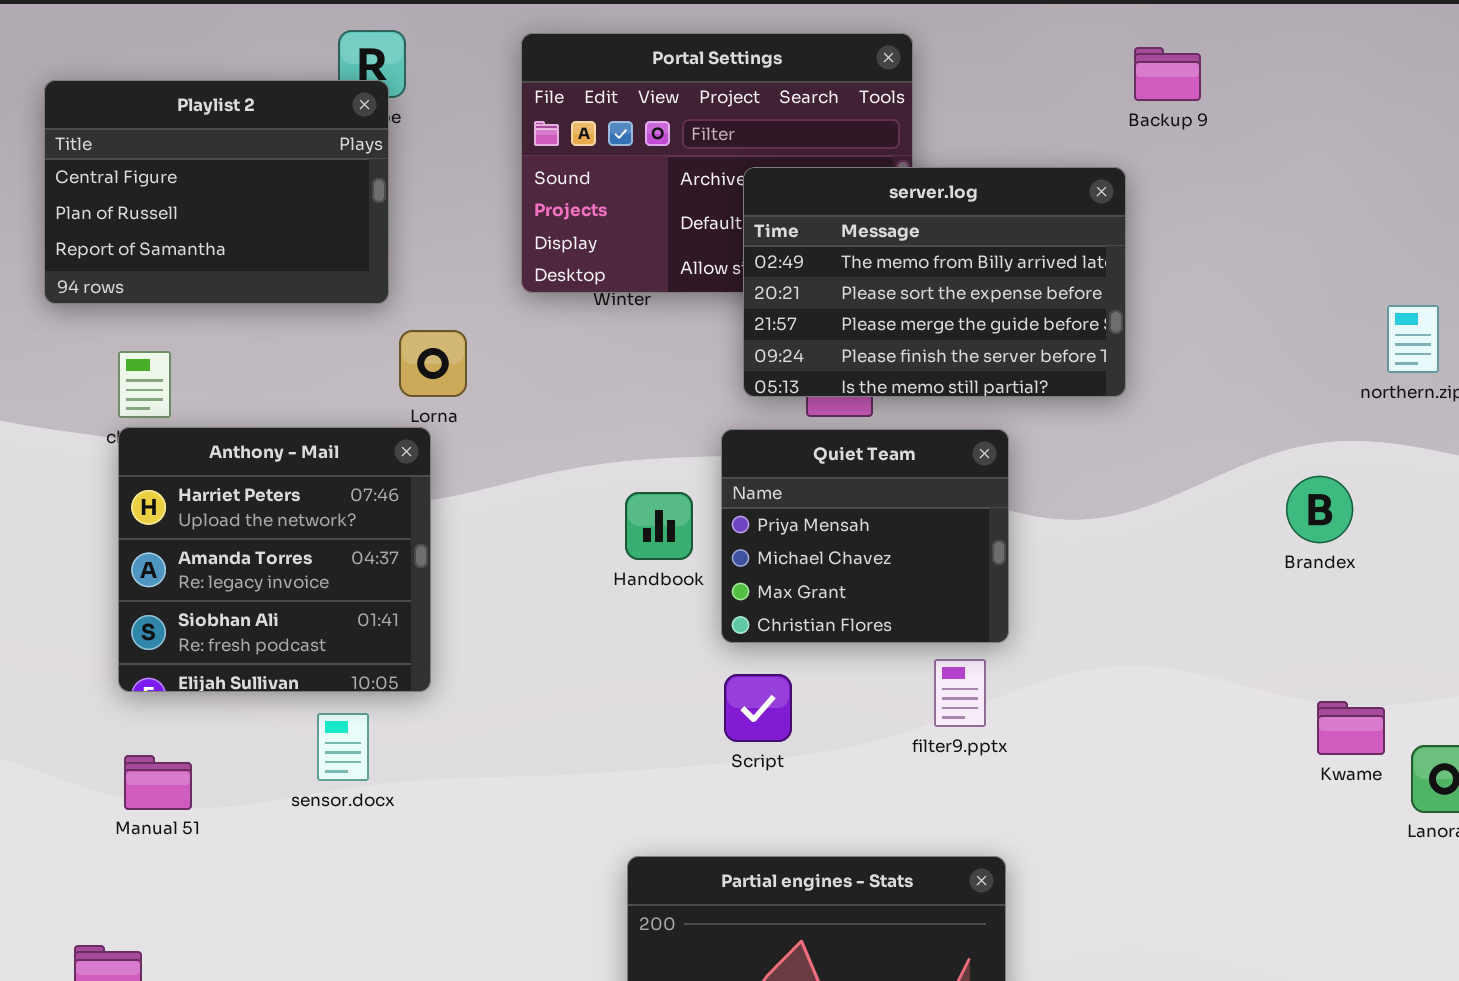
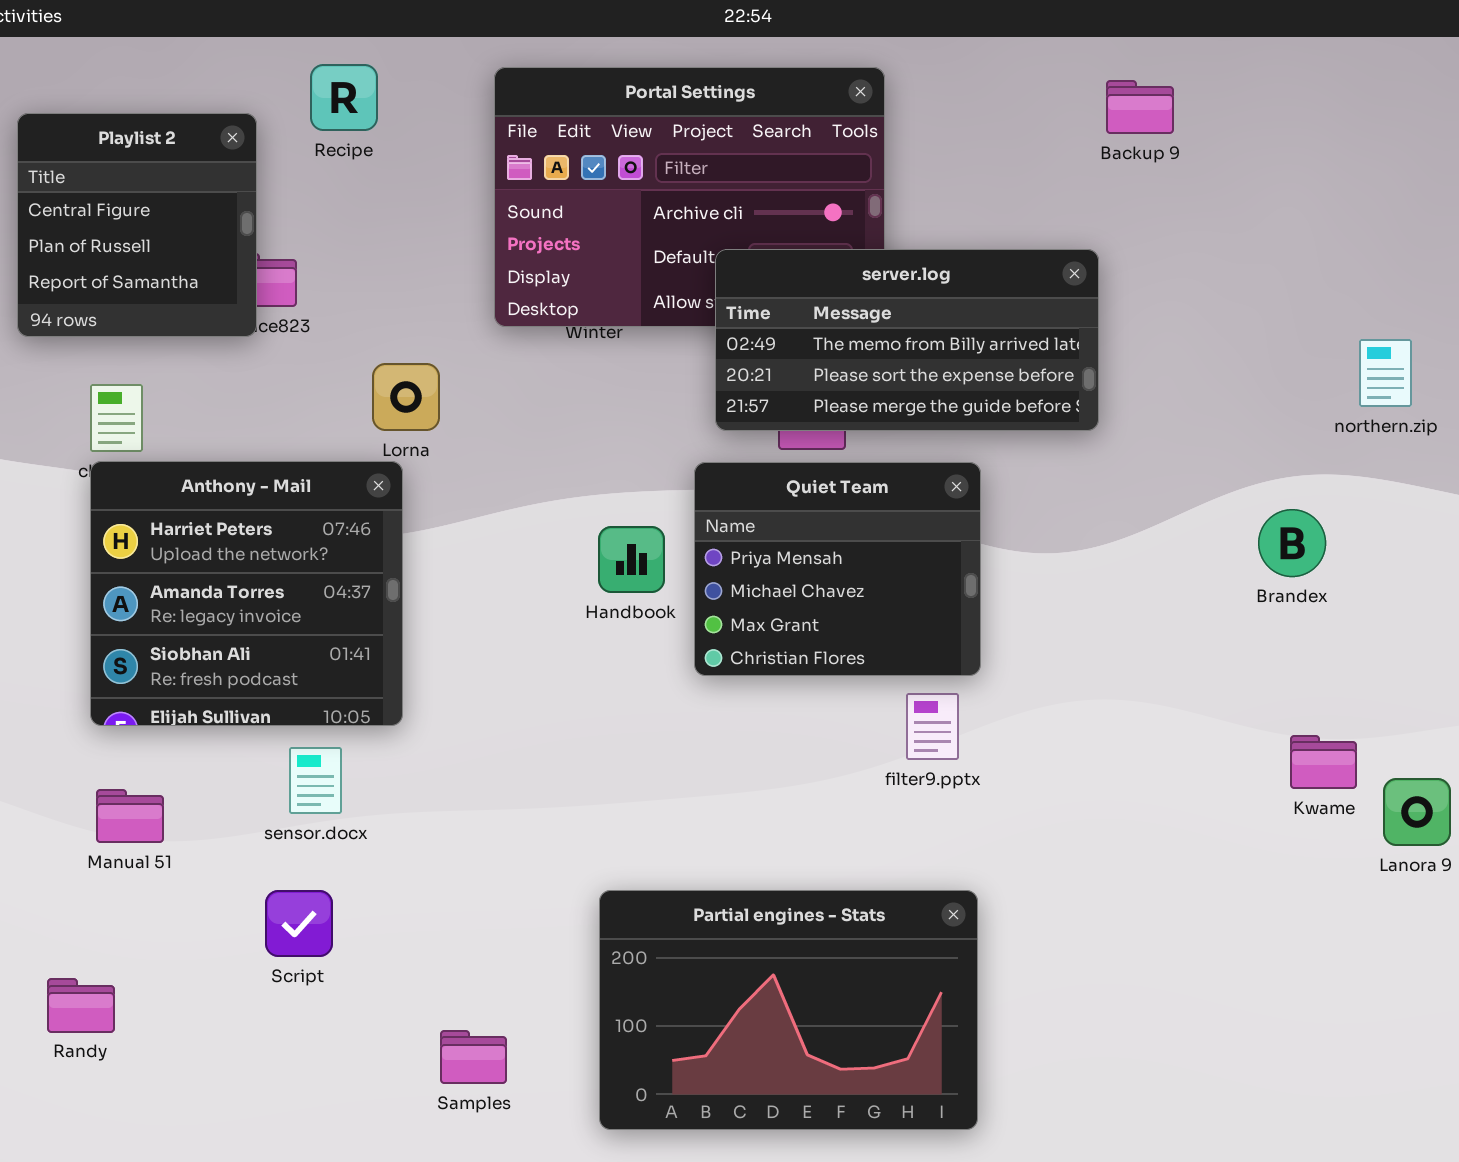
Playlist 2: [44,80,389,304] -> [17,113,257,337], resized
server.log: [743,167,1126,397] -> [715,249,1099,431], resized
Script: [724,674,792,742] -> [265,890,333,957], moved

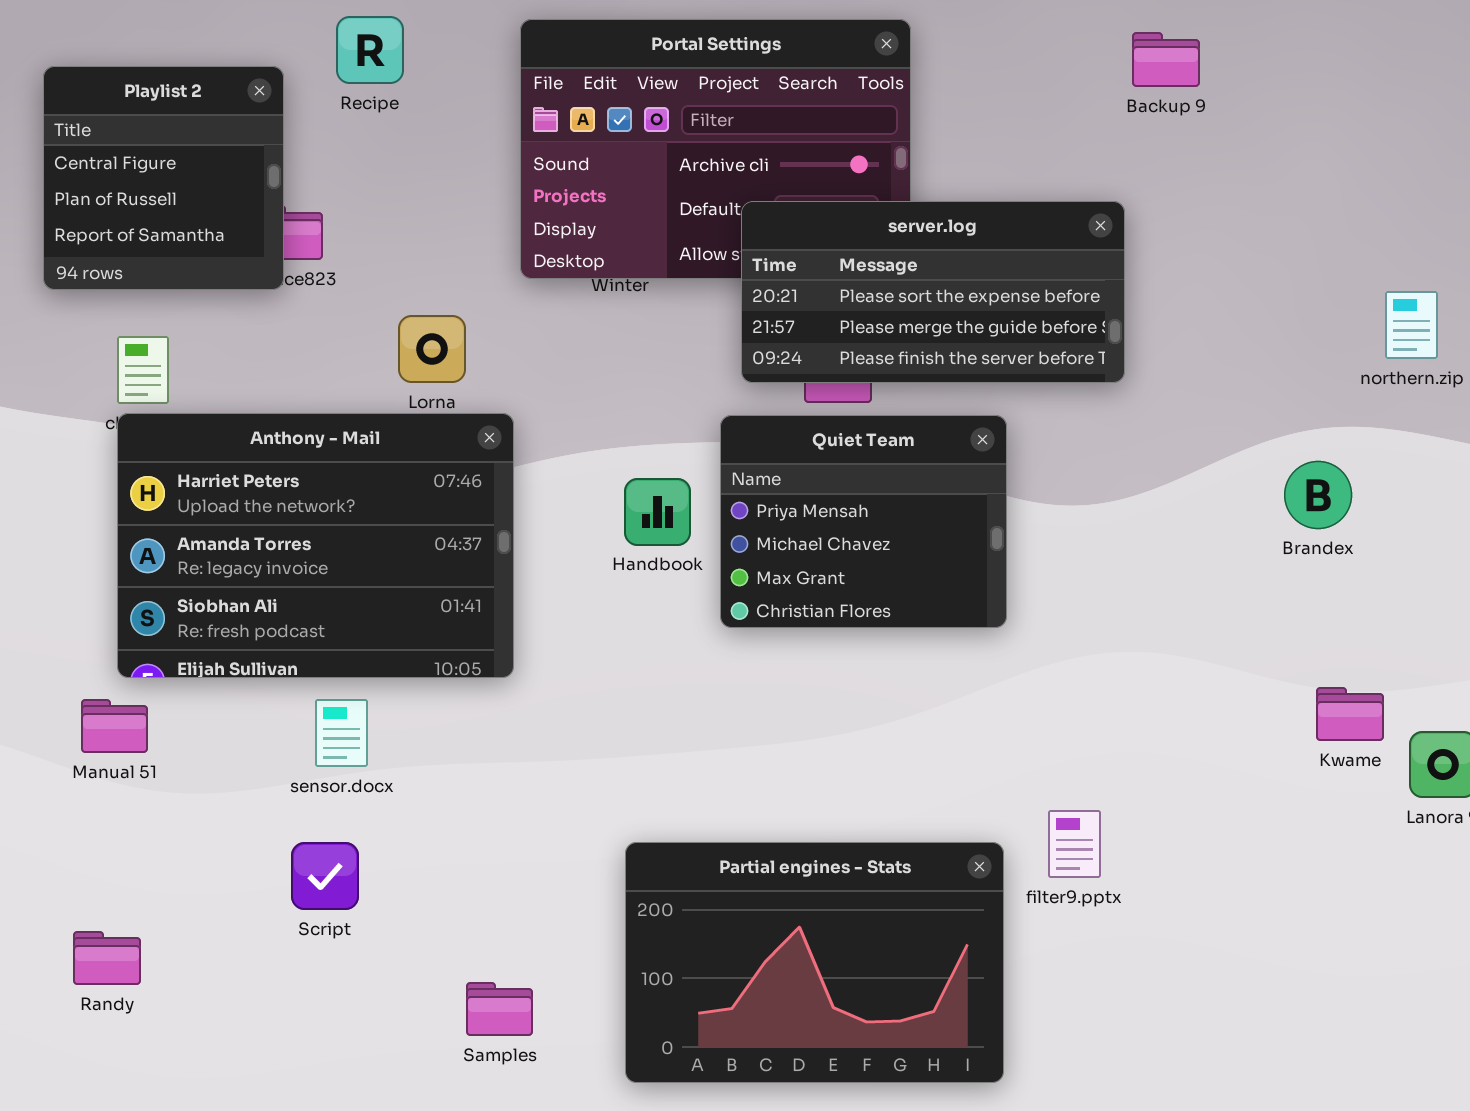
server.log: [715,249,1099,431] -> [741,201,1125,383], scrolled down 1 row
Anthony - Mail: [90,461,403,726] -> [117,413,514,678], resized
filter9.pptx: [906,693,959,760] -> [1048,810,1101,878], moved
Manual 51: [96,789,164,843] -> [81,699,148,753], moved

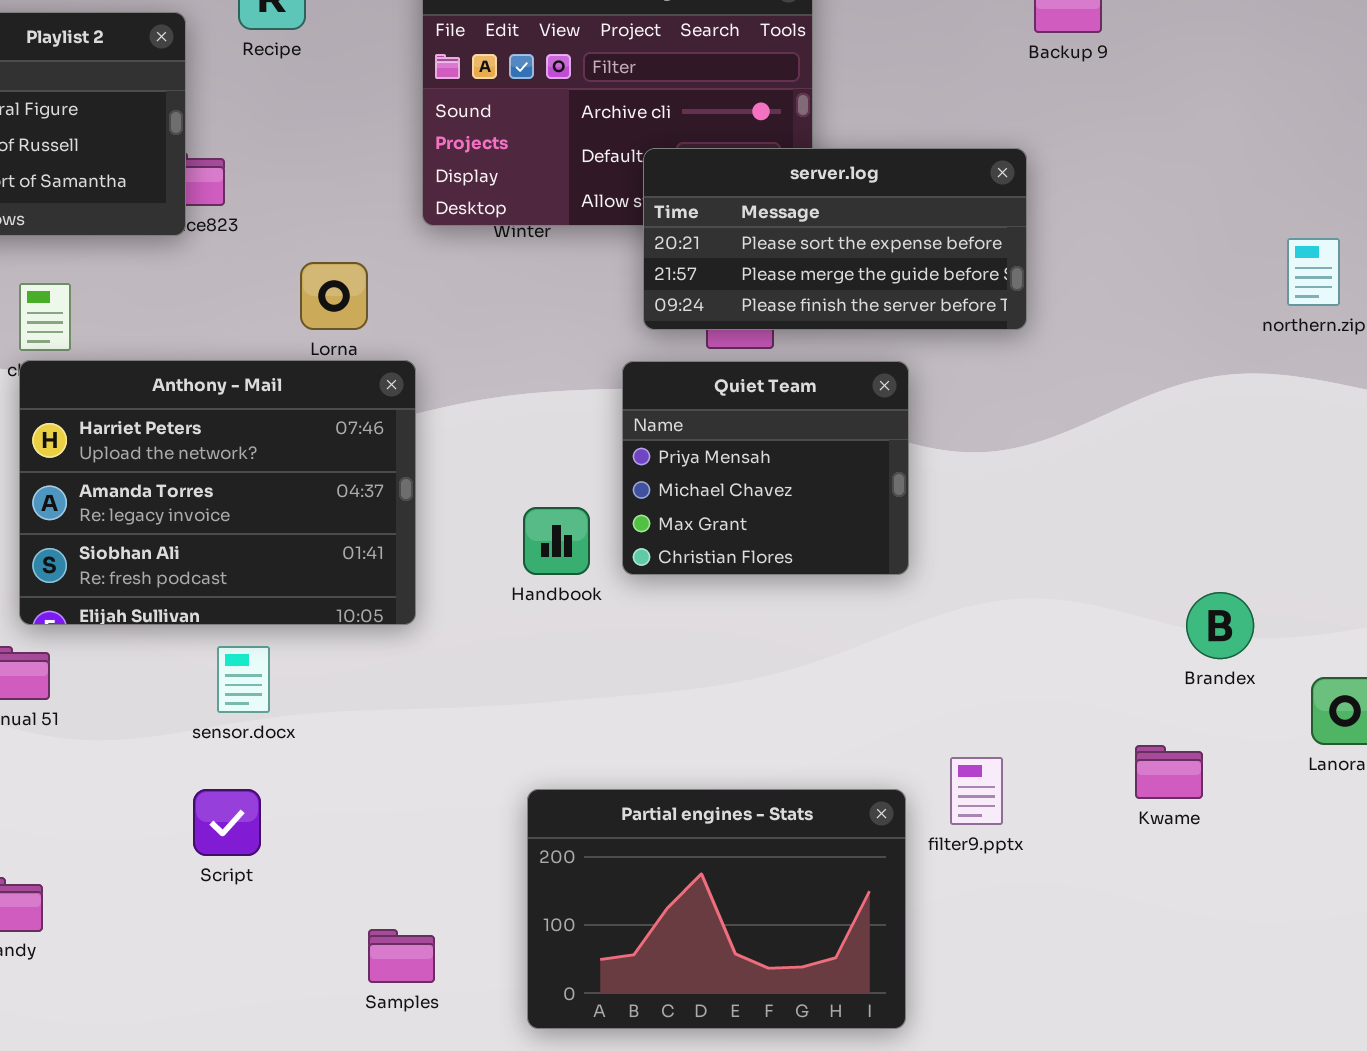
Brandex: [1284,461,1352,529] -> [1186,592,1254,659], moved
Handbook: [624,478,691,546] -> [523,507,590,575], moved
Kwame: [1316,687,1384,741] -> [1135,745,1203,799], moved

